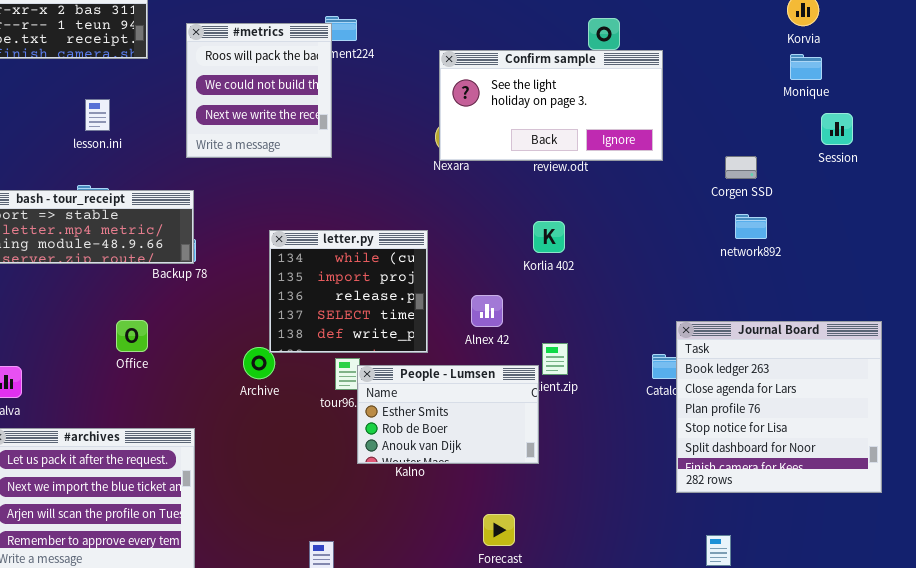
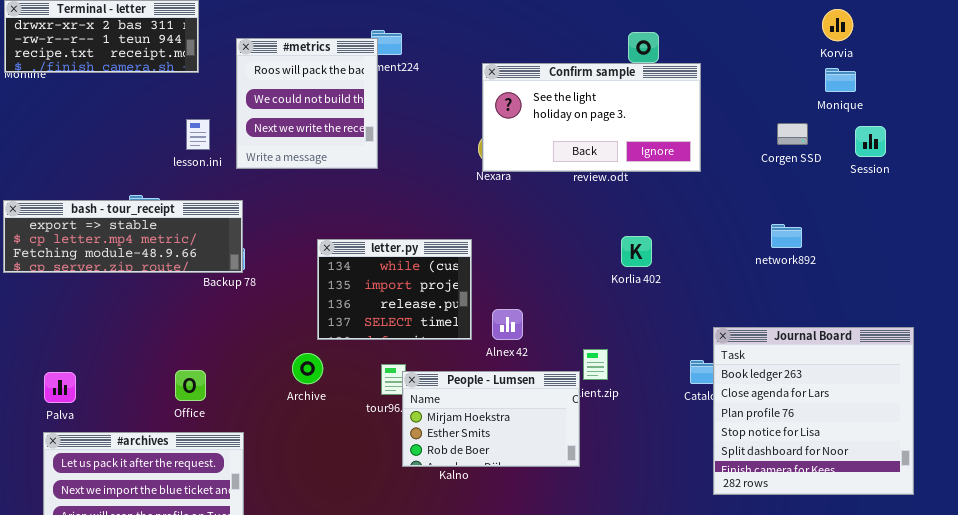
lesson.ini: [85,99,110,131] -> [186,119,210,150], moved
Corgen SSD: [725,156,757,179] -> [777,123,808,145], moved
Korlia 402: [533,221,565,253] -> [621,236,652,267], moved
letter.py: [269,230,428,353] -> [317,239,472,340], resized
Alnex 42: [471,295,503,327] -> [492,309,523,340], moved
Office: [116,320,148,352] -> [175,370,206,401], moved
People - Lumsen: [357,365,539,464] -> [402,371,580,467], scrolled up 1 row

